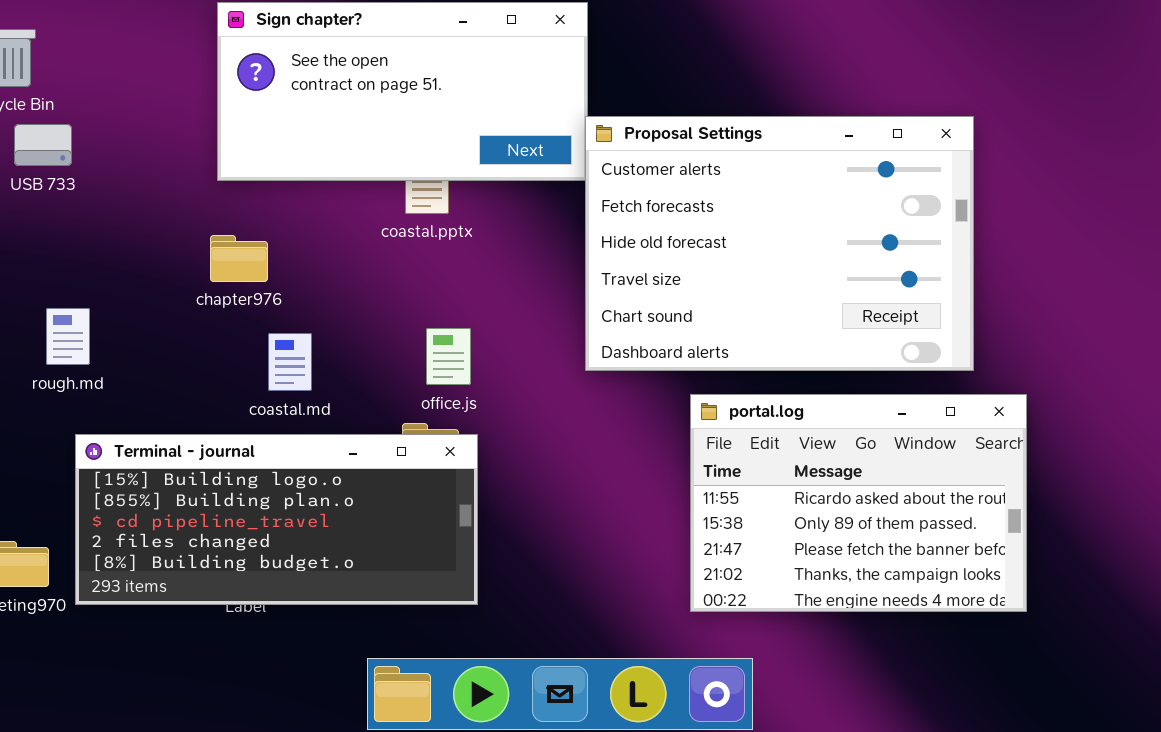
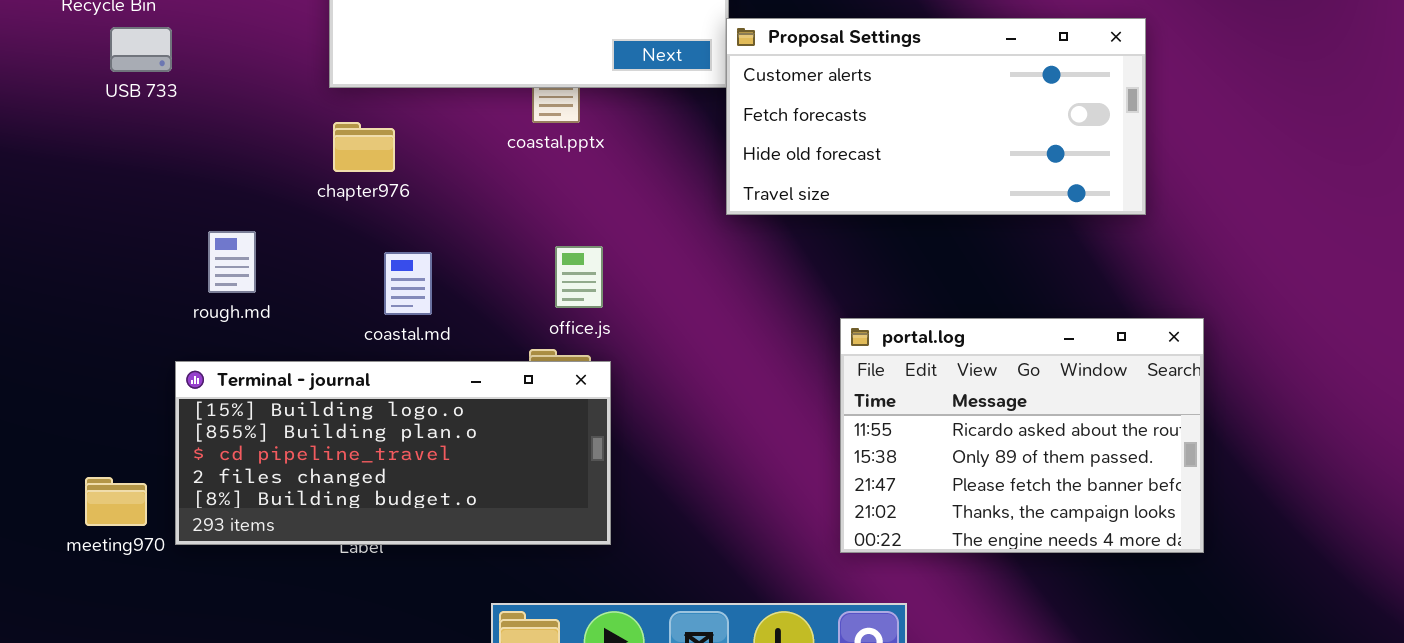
Proposal Settings: [585,116,974,371] -> [726,18,1146,215], resized
chapter976: [210,235,268,282] -> [333,122,395,172], moved
rough.md: [46,308,90,365] -> [208,231,256,293], moved

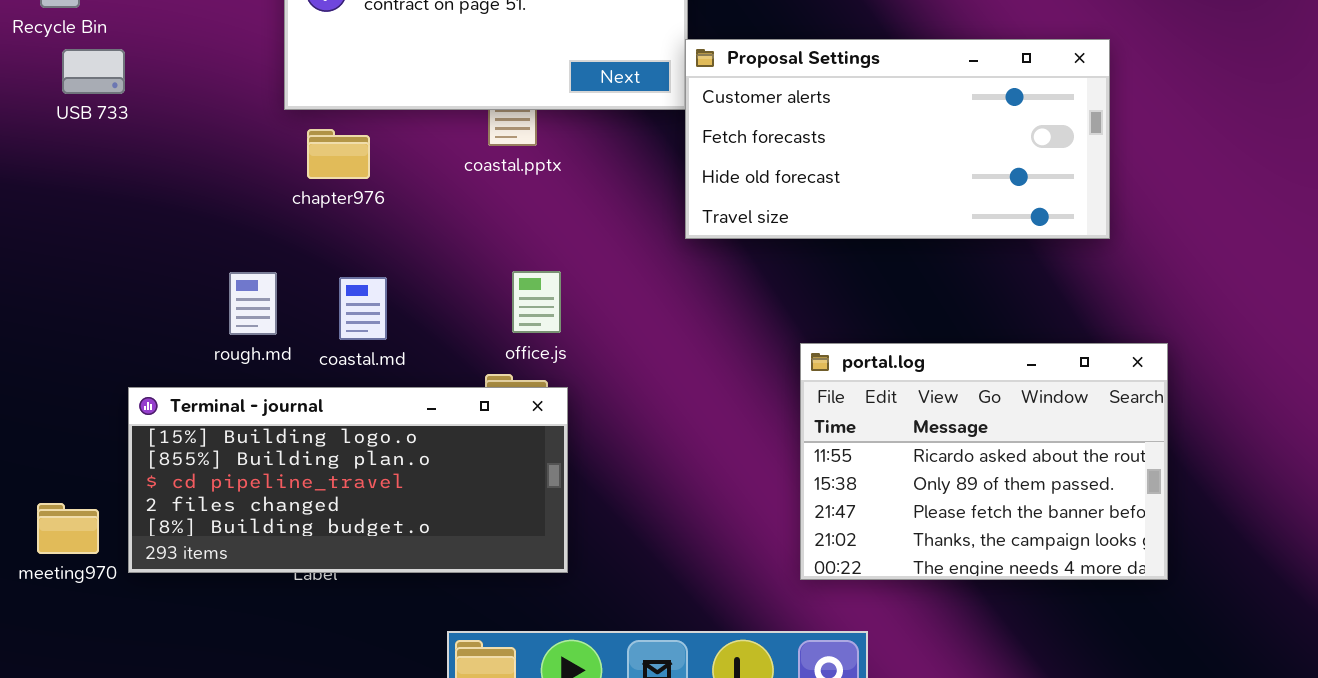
chapter976: [333,122,395,172] -> [307,129,370,179], moved
rough.md: [208,231,256,293] -> [229,272,277,335], moved

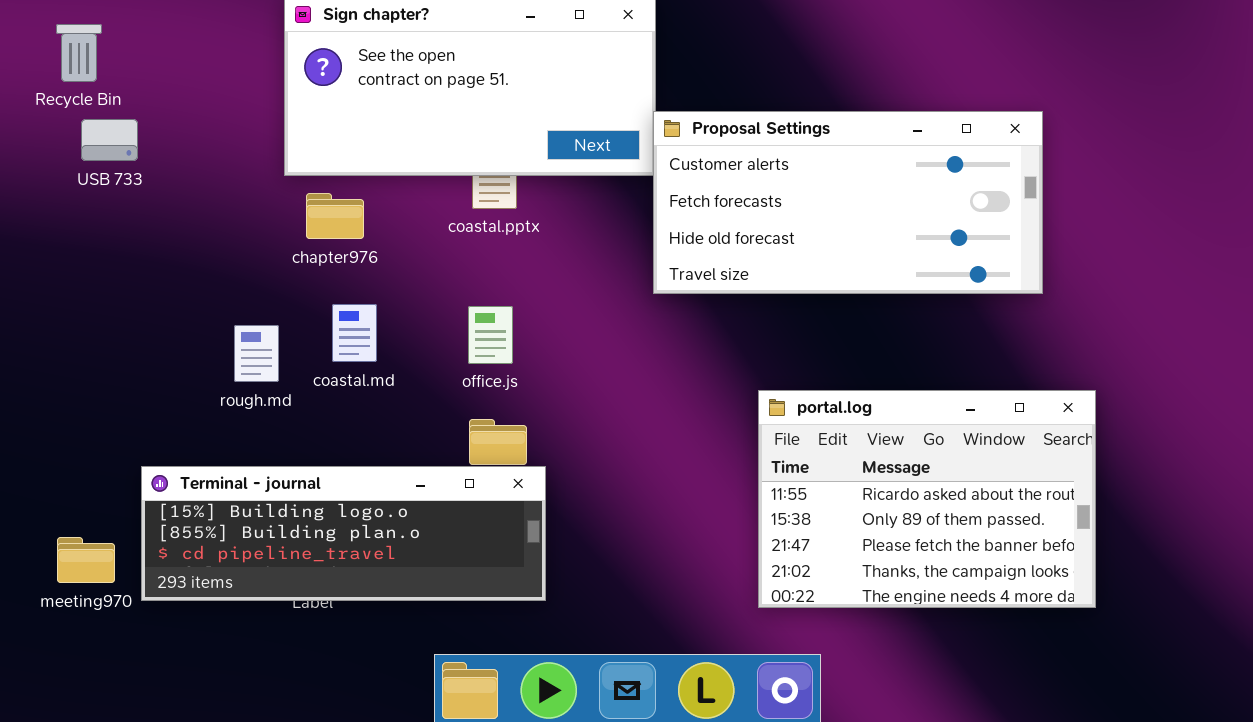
office.js: [512,271,561,333] -> [468,306,513,364], moved
coastal.md: [339,277,387,340] -> [332,304,377,362], moved
Terminal - journal: [128,387,568,573] -> [141,466,546,601], resized

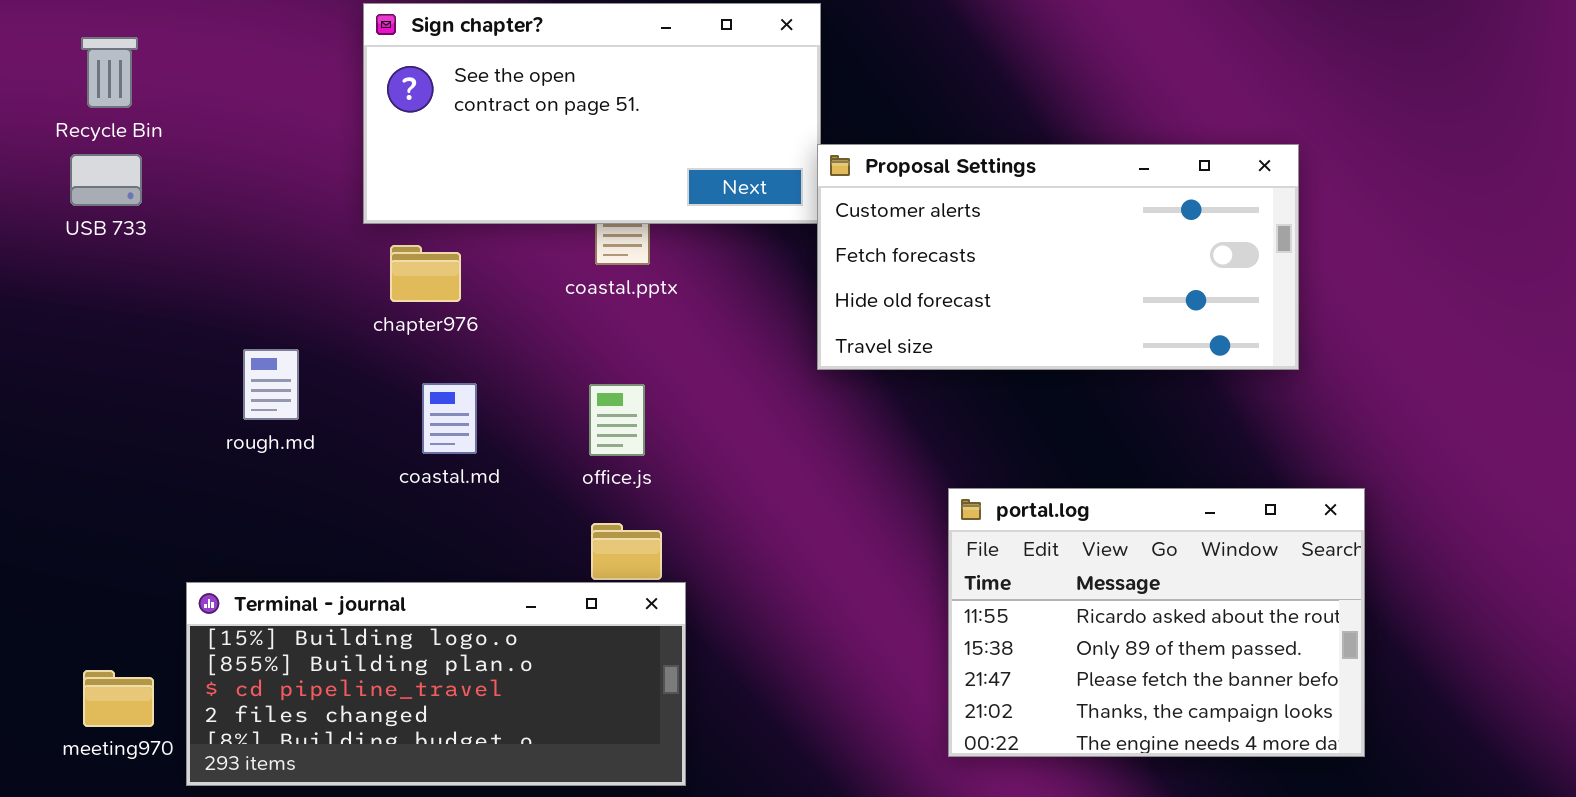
USB 733: [81,119,138,161] -> [70,154,142,206], moved
rough.md: [234,325,279,382] -> [243,349,299,420], moved
Terminal - journal: [141,466,546,601] -> [186,582,686,786], resized

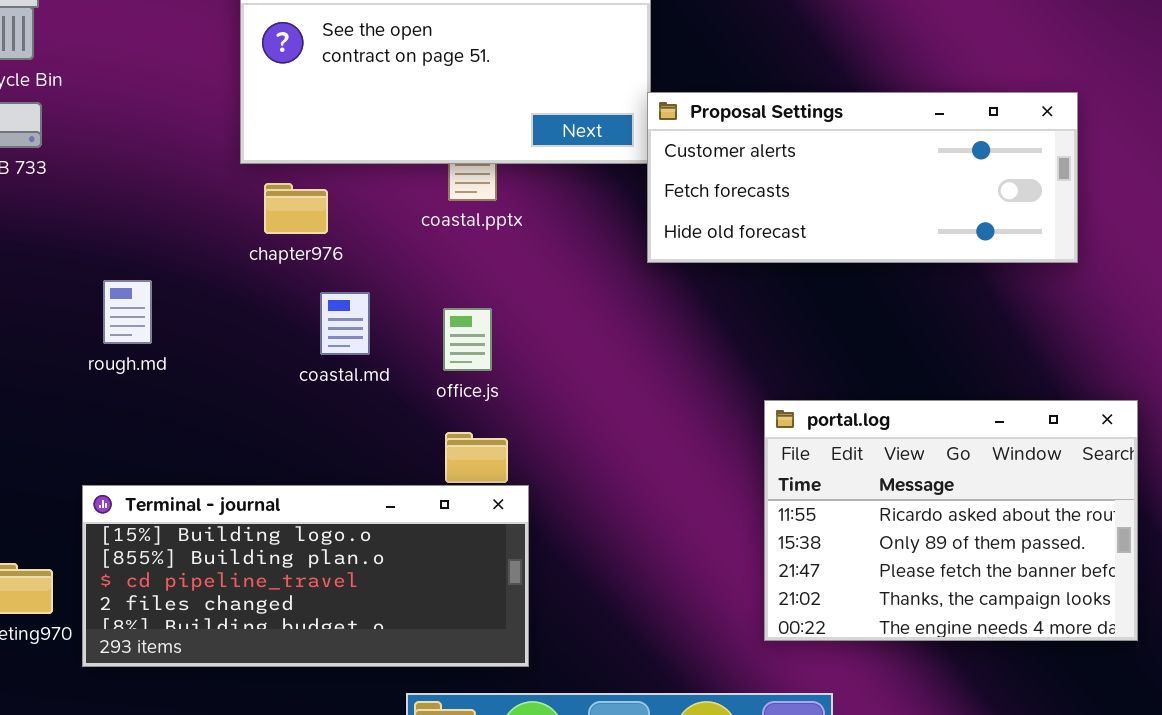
Proposal Settings: [817,144,1299,370] -> [647,92,1078,263], resized
rough.md: [243,349,299,420] -> [103,280,152,344], moved
coastal.md: [422,383,477,454] -> [320,292,370,355], moved

